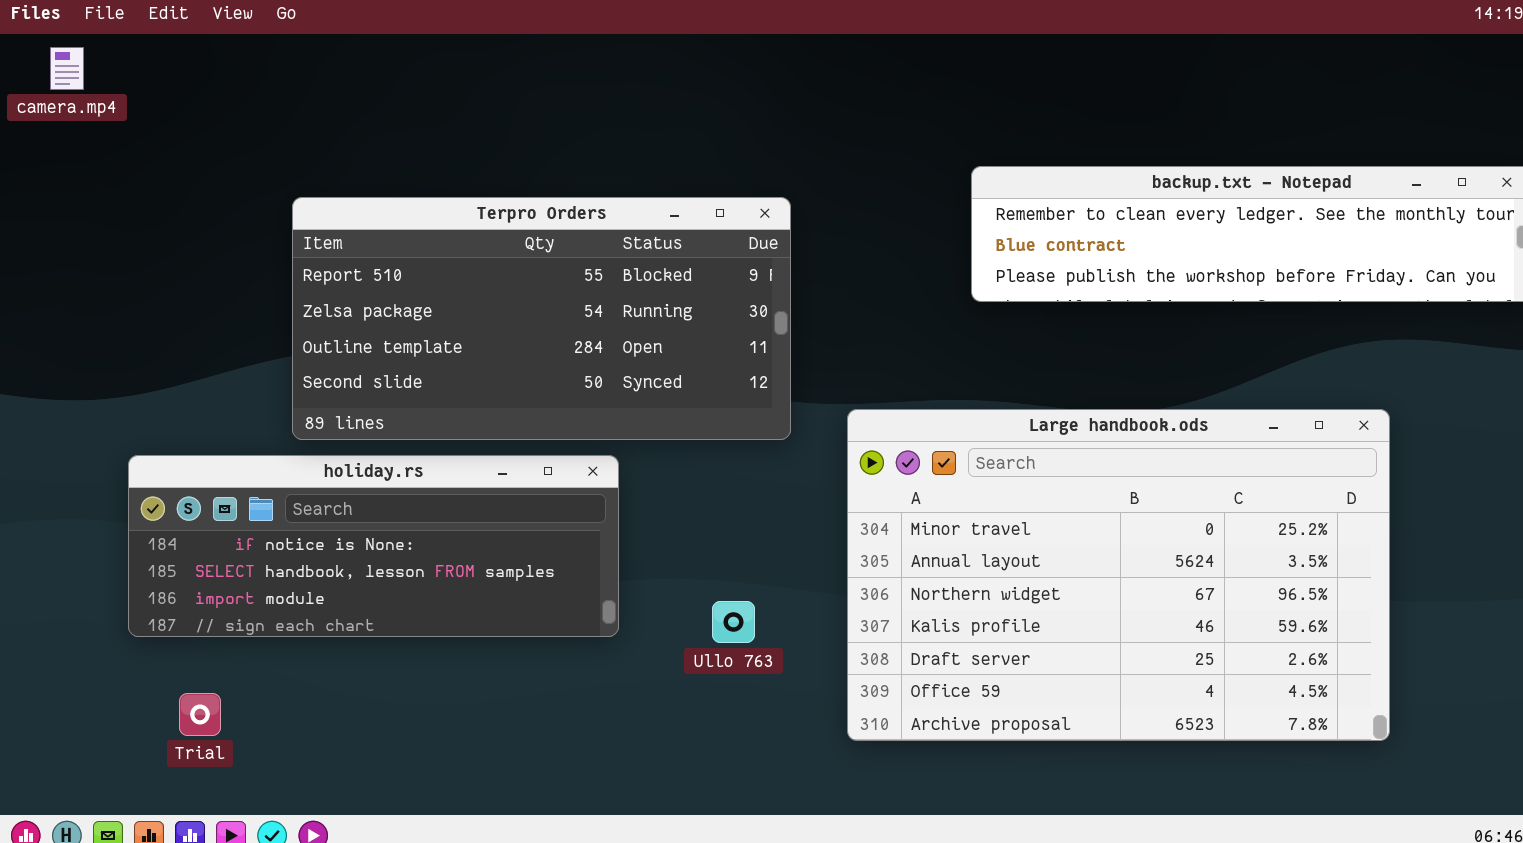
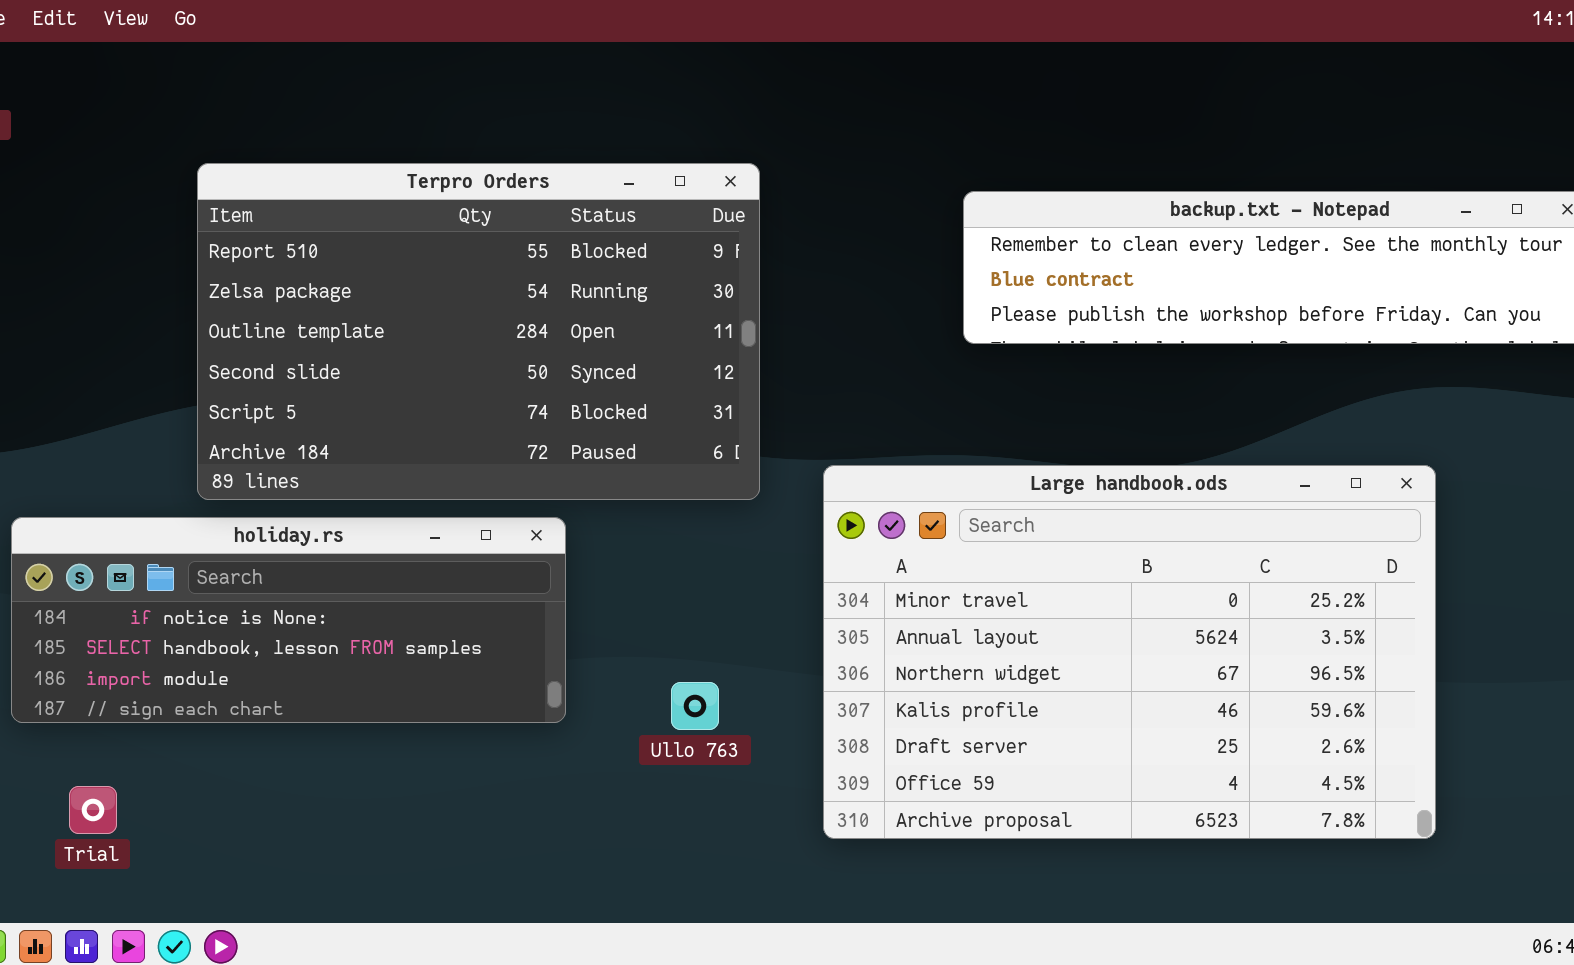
Terpro Orders: [292,197,791,440] -> [197,163,760,500], resized

